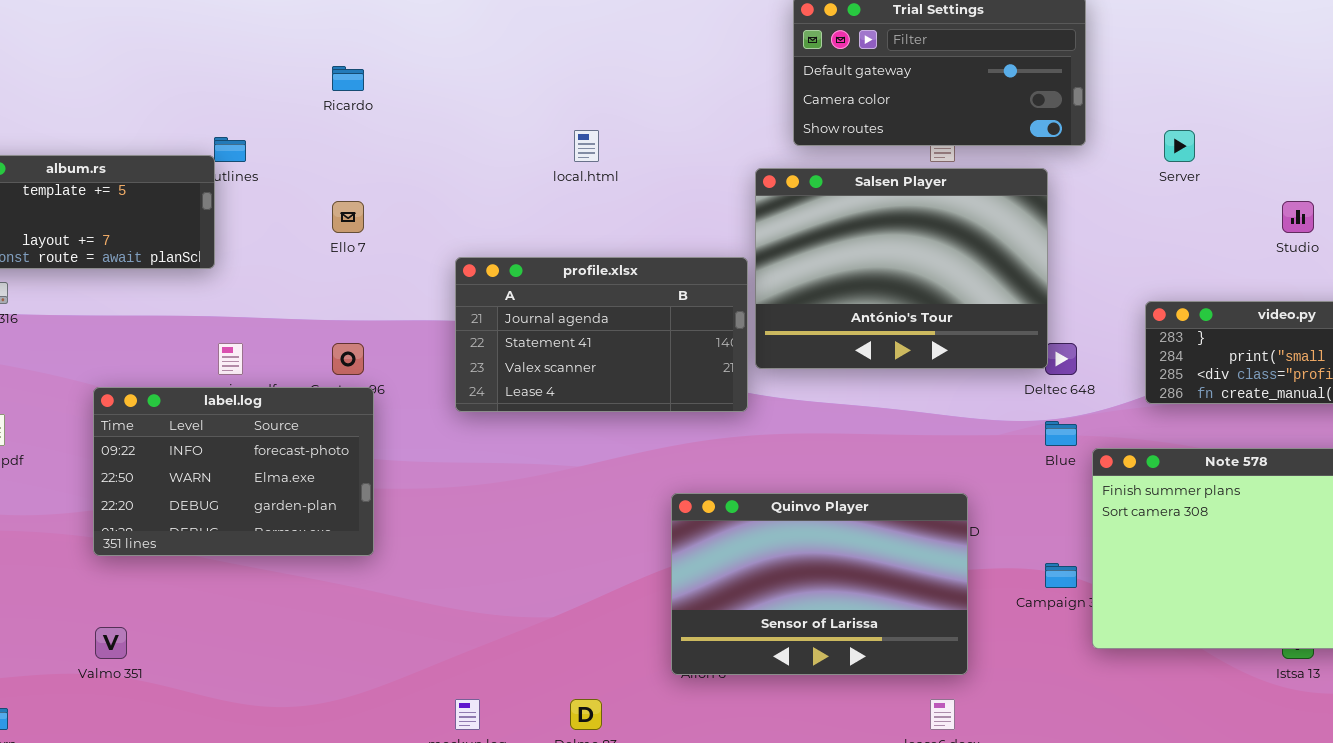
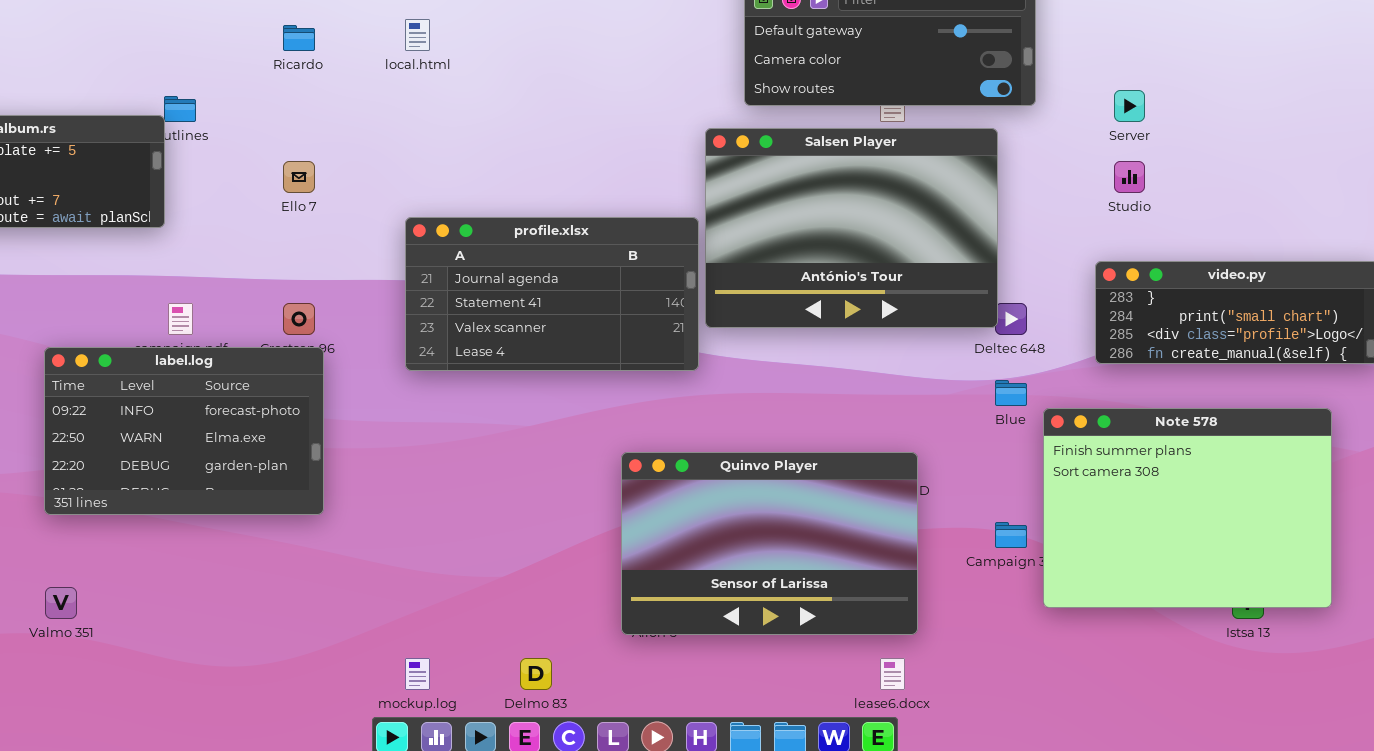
local.html: [574,130,599,162] -> [405,19,430,51], moved
Studio: [1282,201,1314,233] -> [1114,161,1145,193], moved

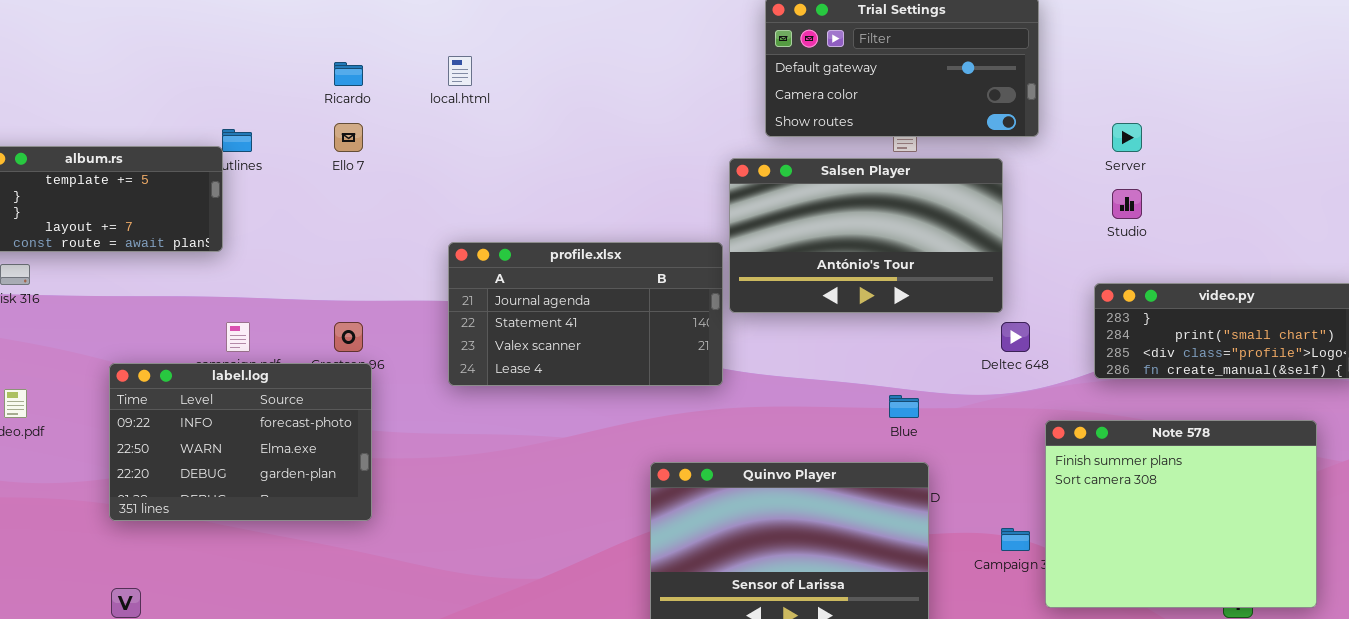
Salsen Player: [705,128,998,328] -> [729,158,1003,313], resized
Ello 7: [283,161,315,193] -> [334,123,363,152], moved
Blue: [995,380,1027,406] -> [889,395,919,418], moved

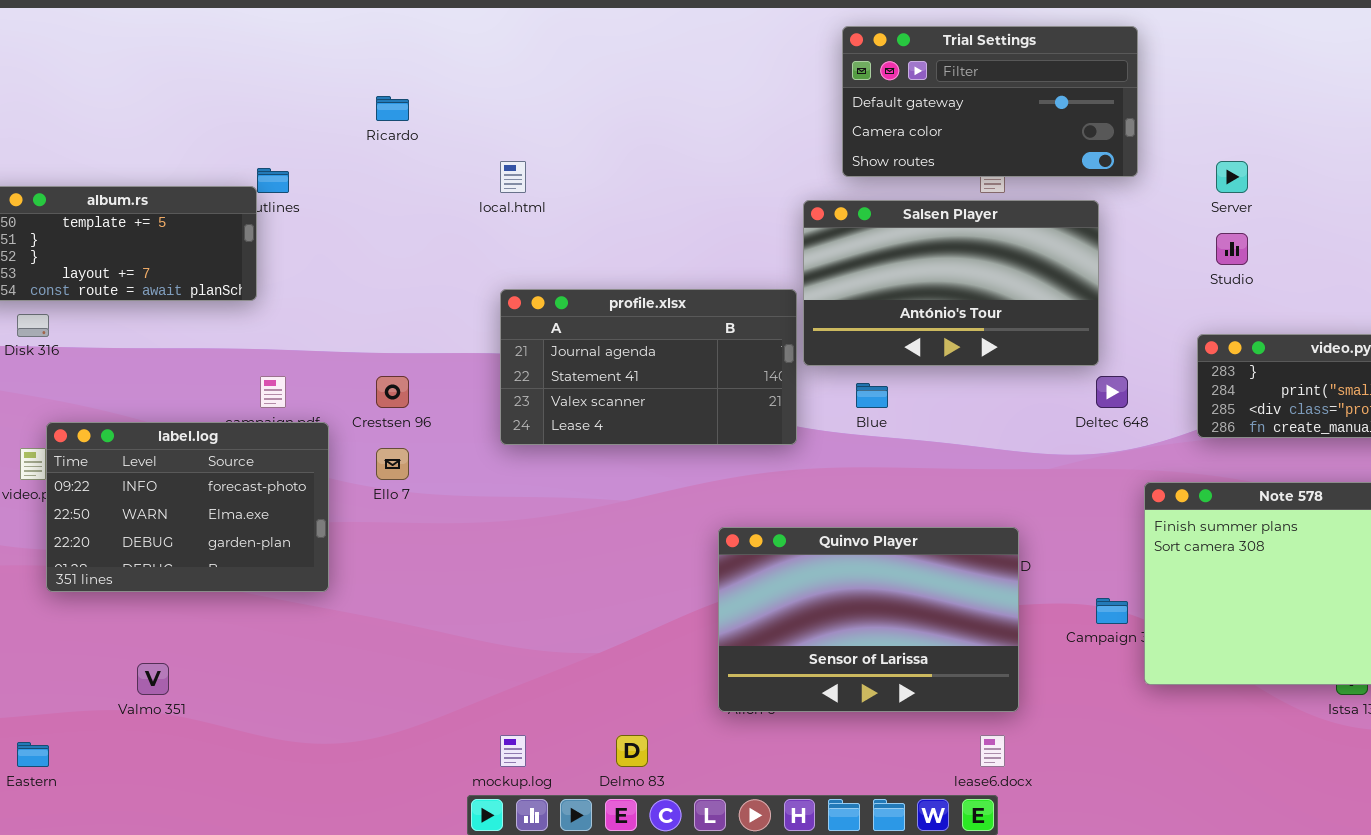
local.html: [448,56,472,86] -> [500,161,526,193], moved
Ello 7: [334,123,363,152] -> [376,448,409,480], moved
label.log: [109,363,372,521] -> [46,422,329,592], moved
Blue: [889,395,919,418] -> [856,383,888,408], moved

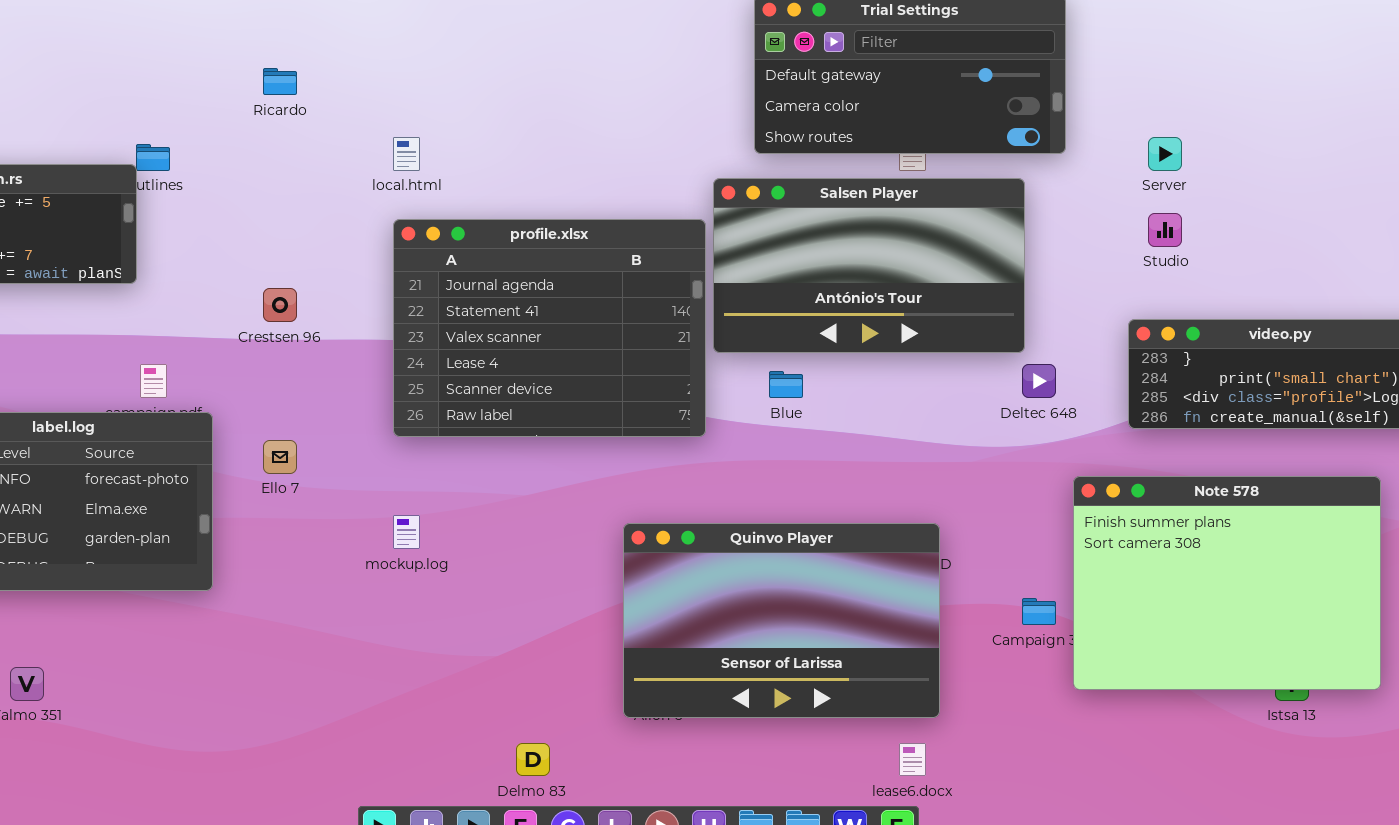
profile.xlsx: [500,289,797,445] -> [393,219,706,437], resized
Crestsen 96: [376,376,409,408] -> [263,288,297,322], moved
mockup.log: [500,735,526,767] -> [393,515,420,549], moved

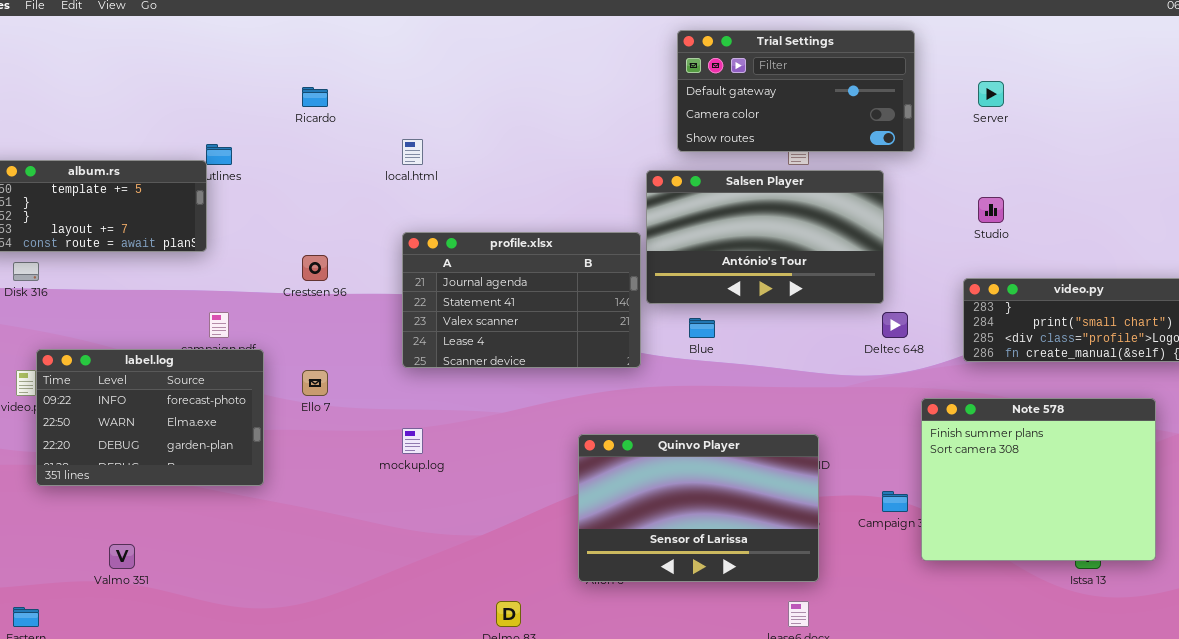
Server: [1148,137,1182,171] -> [978,81,1004,107], moved
profile.xlsx: [393,219,706,437] -> [402,232,641,368], resized

